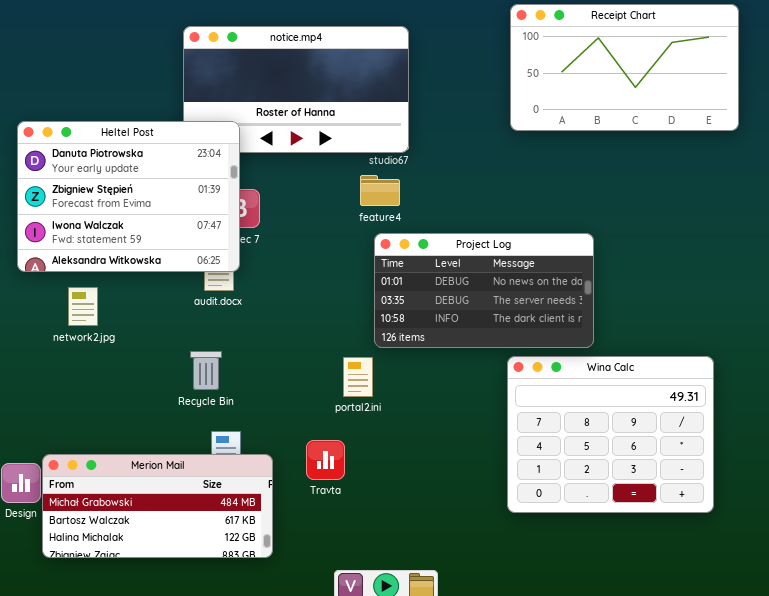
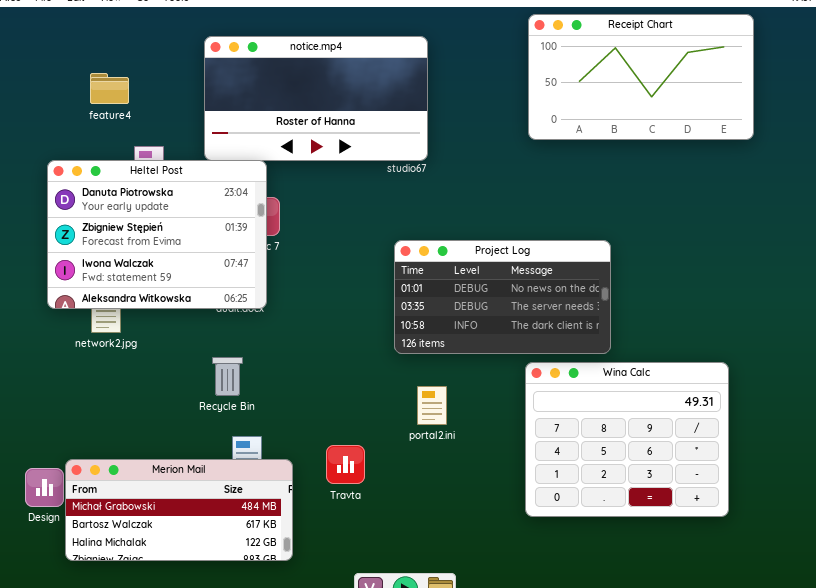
Heltel Post: [17,121,240,272] -> [47,160,267,309], moved
feature4: [360,175,400,206] -> [90,73,129,104], moved
portal2.ini: [343,357,373,397] -> [417,386,447,425], moved

